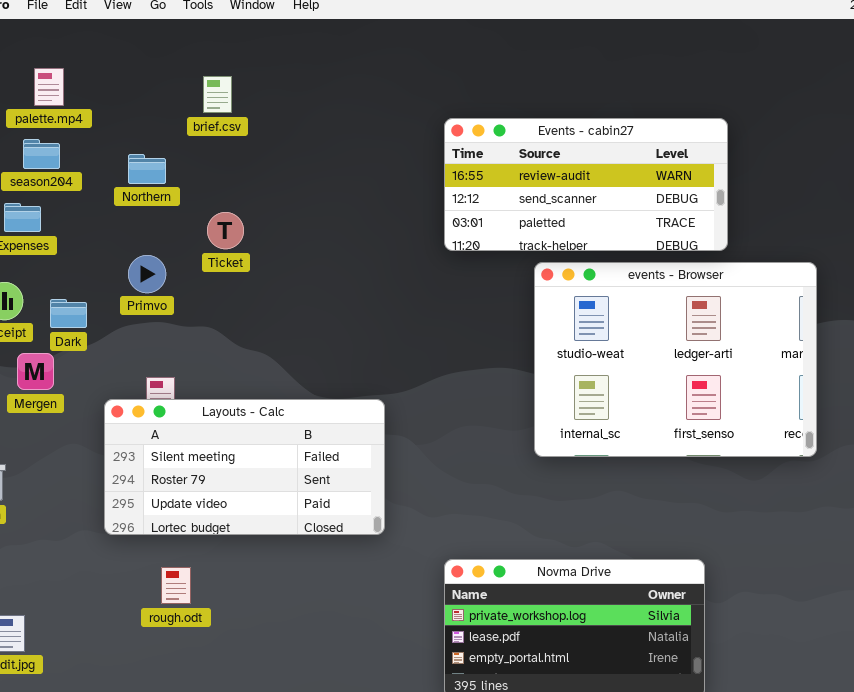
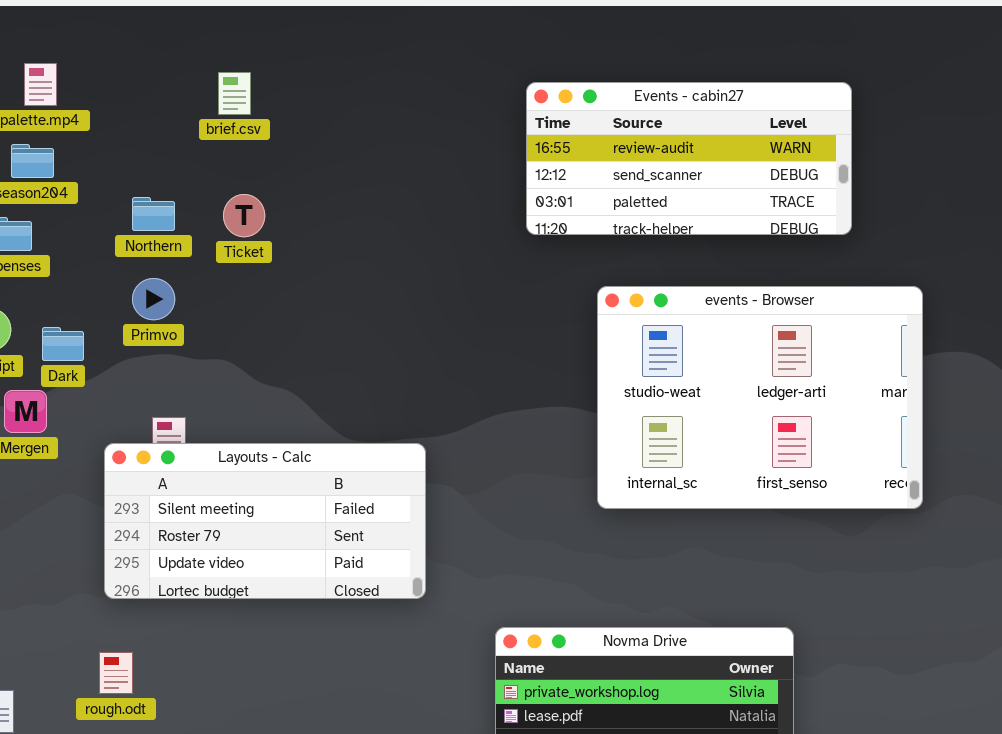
Events - cabin27: [444,118,728,251] -> [526,82,852,235], moved
Northern: [128,154,166,184] -> [132,197,175,231], moved
Ticket: [207,212,244,249] -> [223,194,265,237], moved
rough.odt: [161,567,191,604] -> [99,652,133,694], moved

